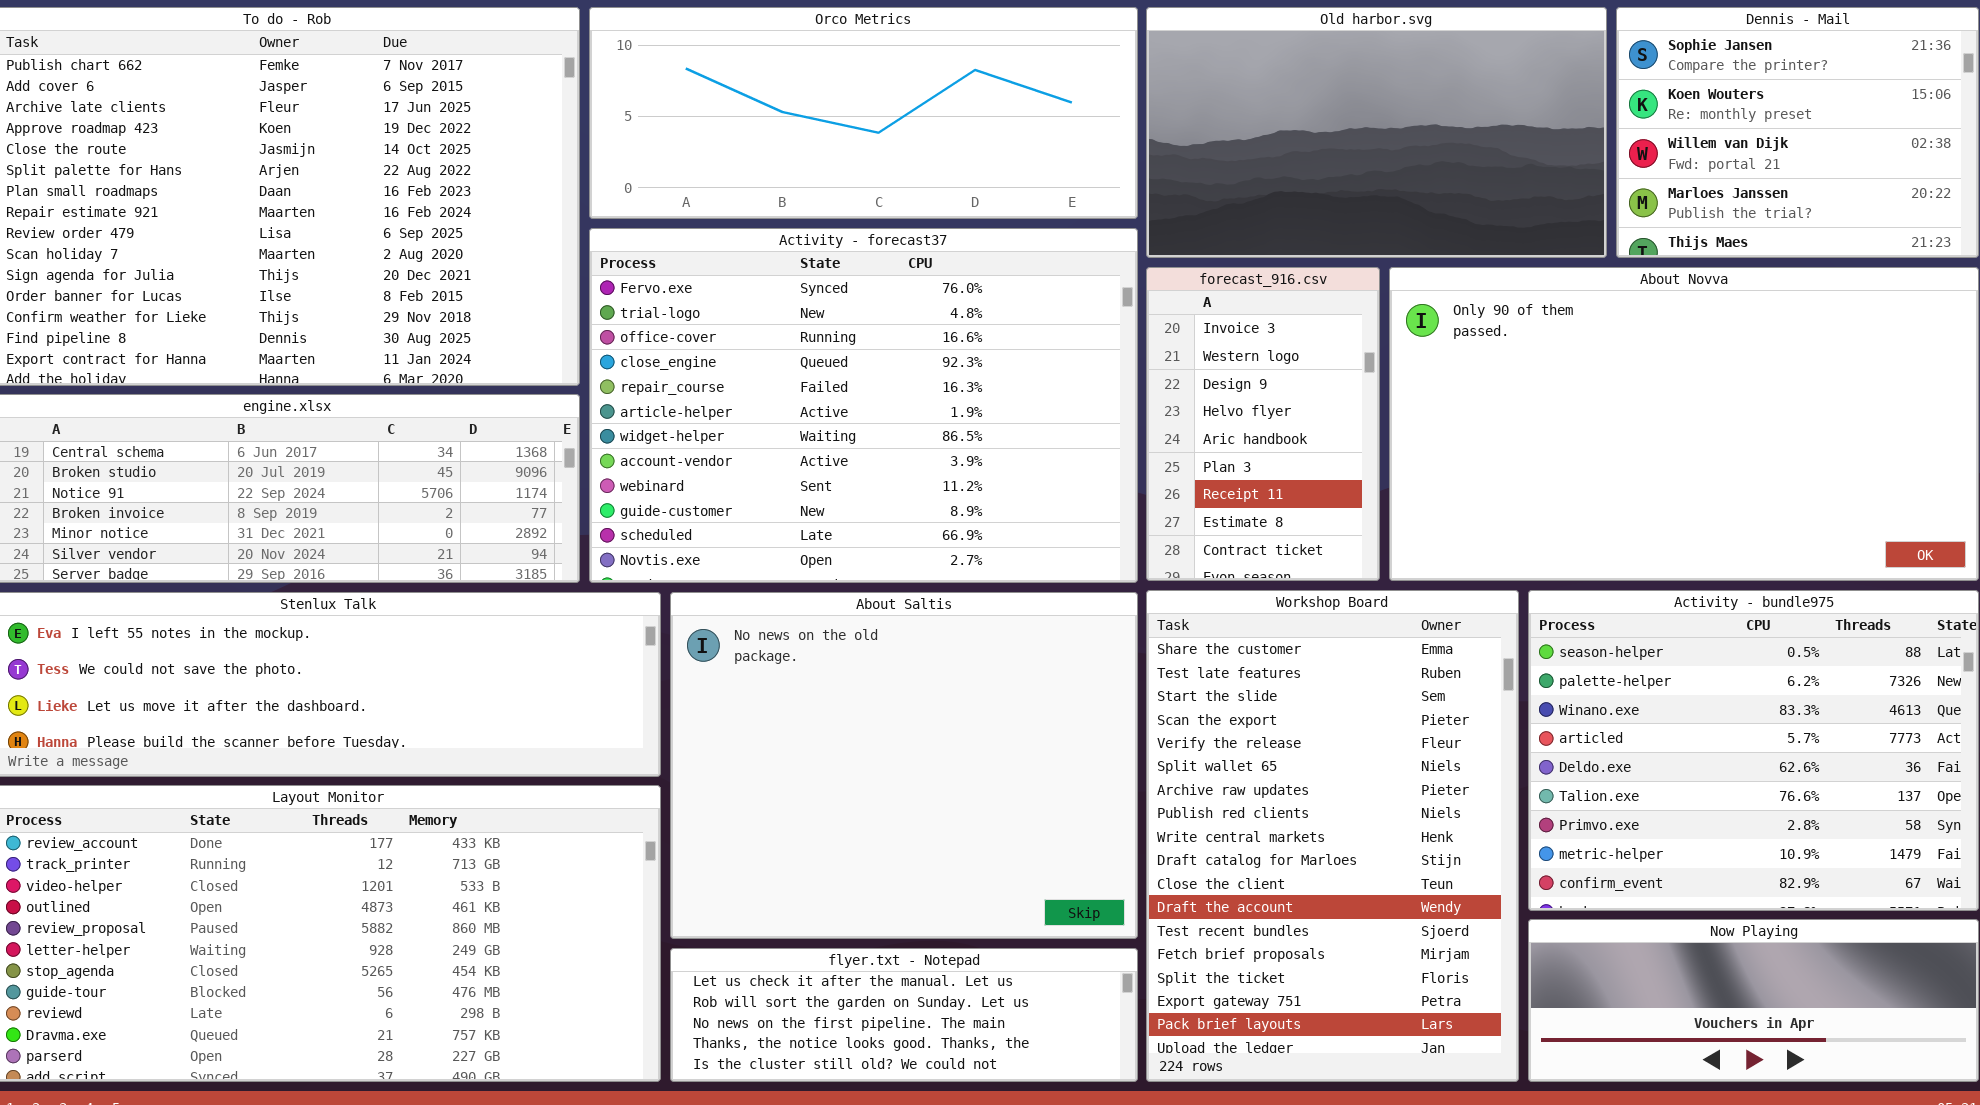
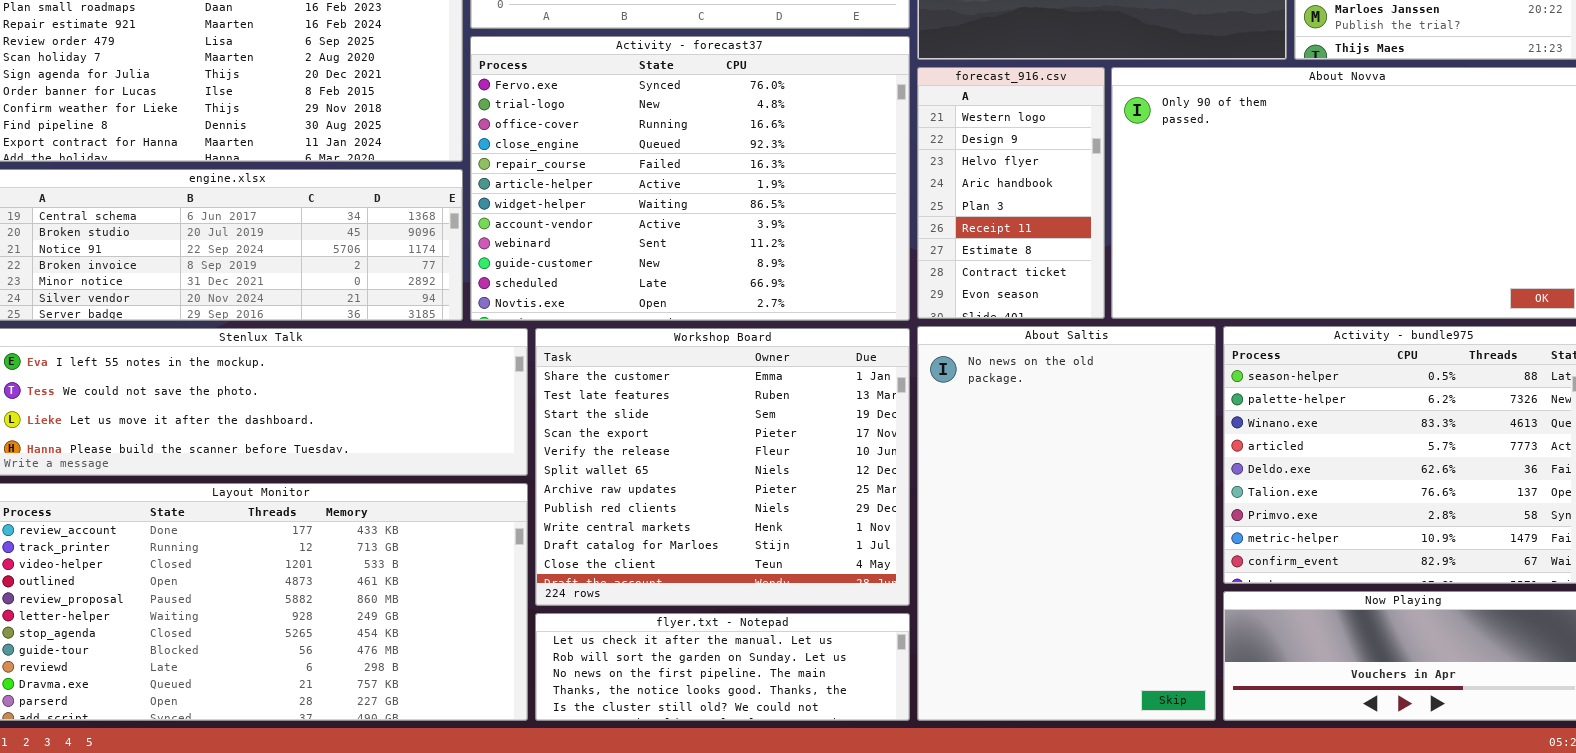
forecast_916.csv: [1146,267,1380,581] -> [917,67,1105,319], scrolled down 1 row
Workshop Board: [1146,590,1519,1082] -> [535,328,910,606], moved, resized
About Saltis: [670,592,1138,939] -> [917,326,1216,721], moved, resized

